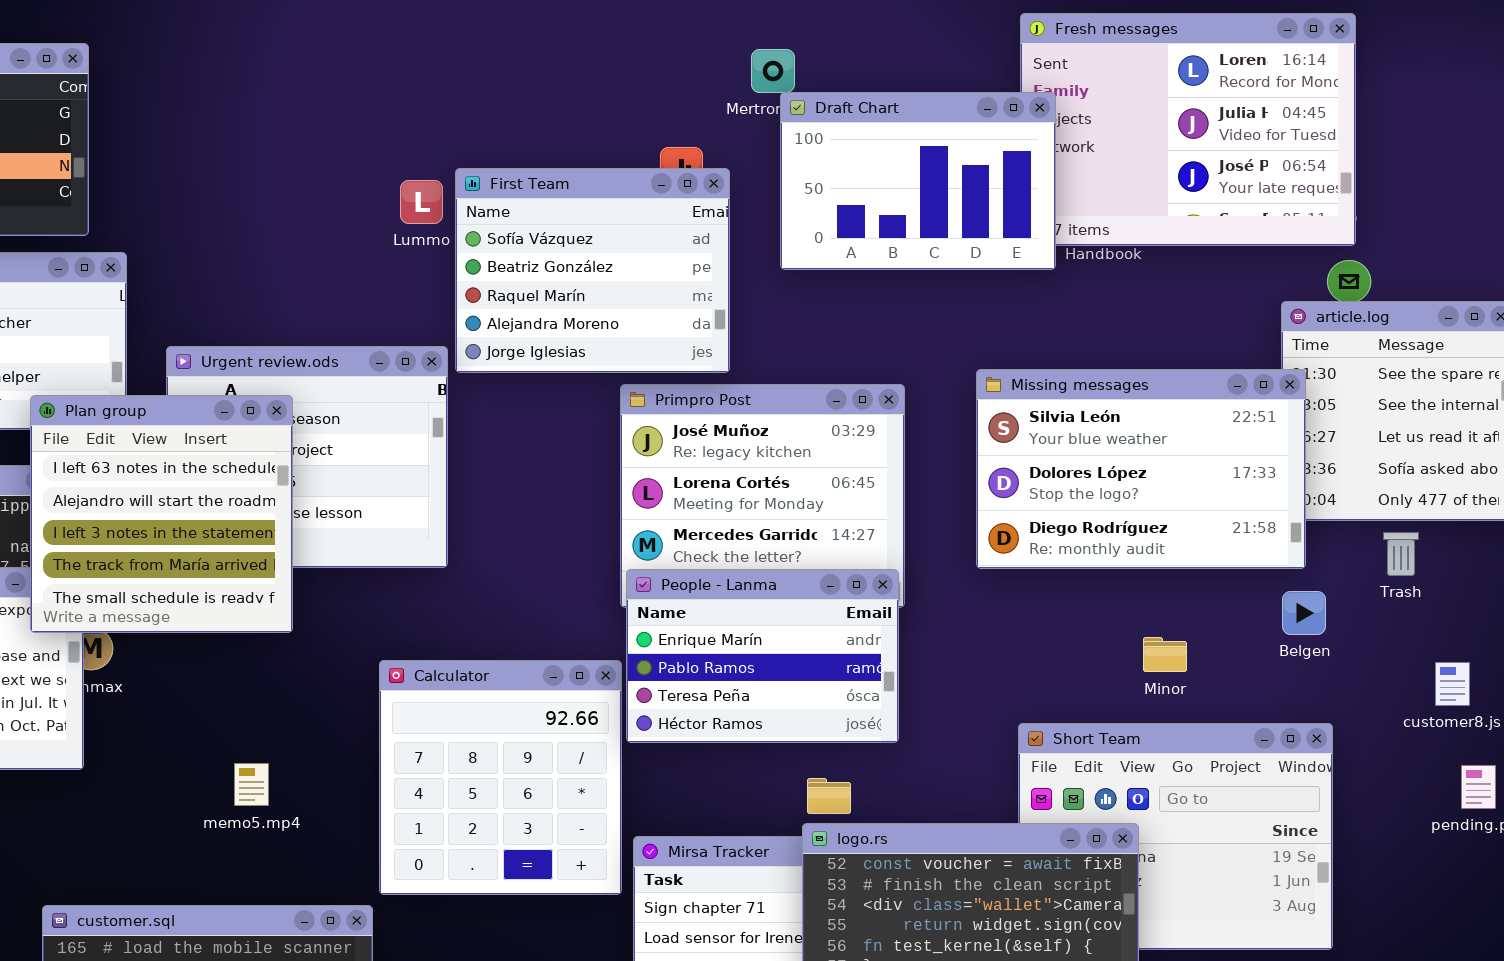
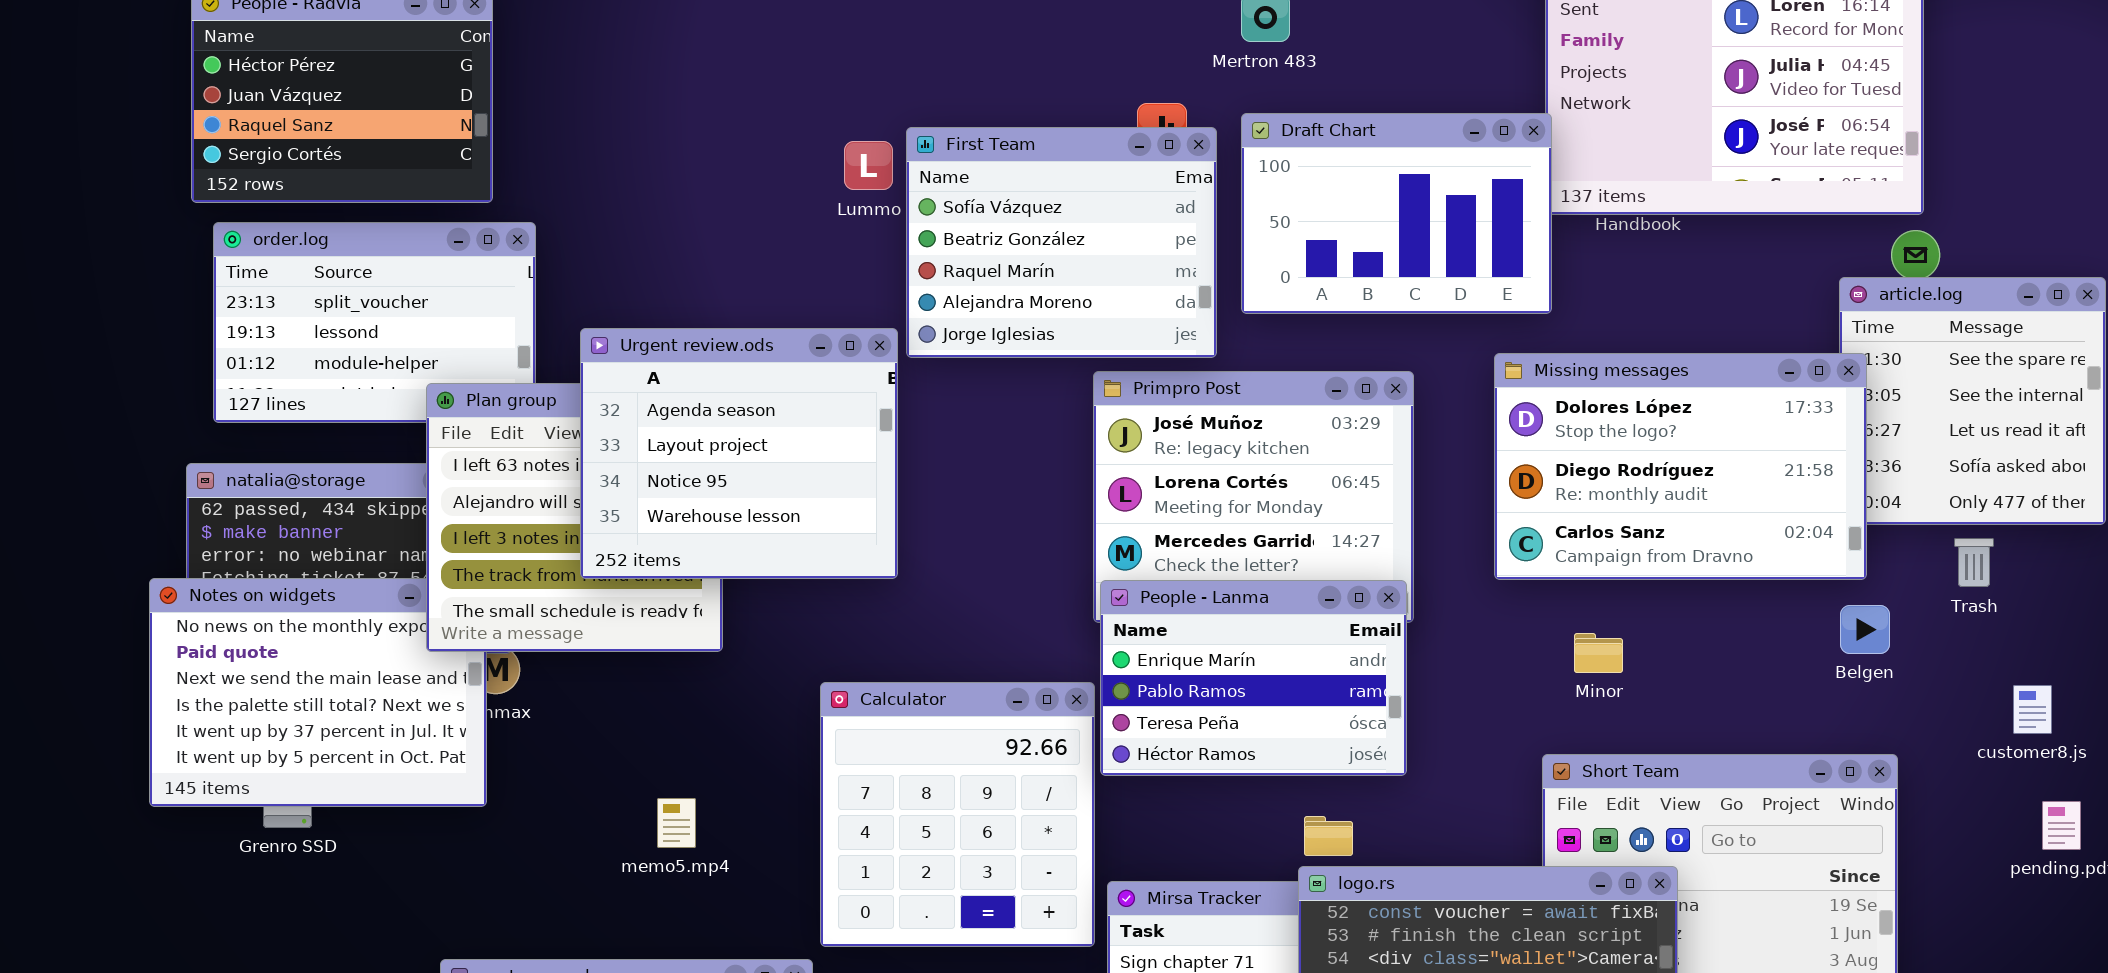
Draft Chart: [780,92,1056,270] -> [1241,113,1552,314], moved
Urgent review.ods: [166,346,448,568] -> [580,328,898,579], raised
Missing messages: [976,369,1306,569] -> [1494,353,1867,580], scrolled down 1 row
Minor: [1143,637,1187,672] -> [1574,633,1623,673], moved

